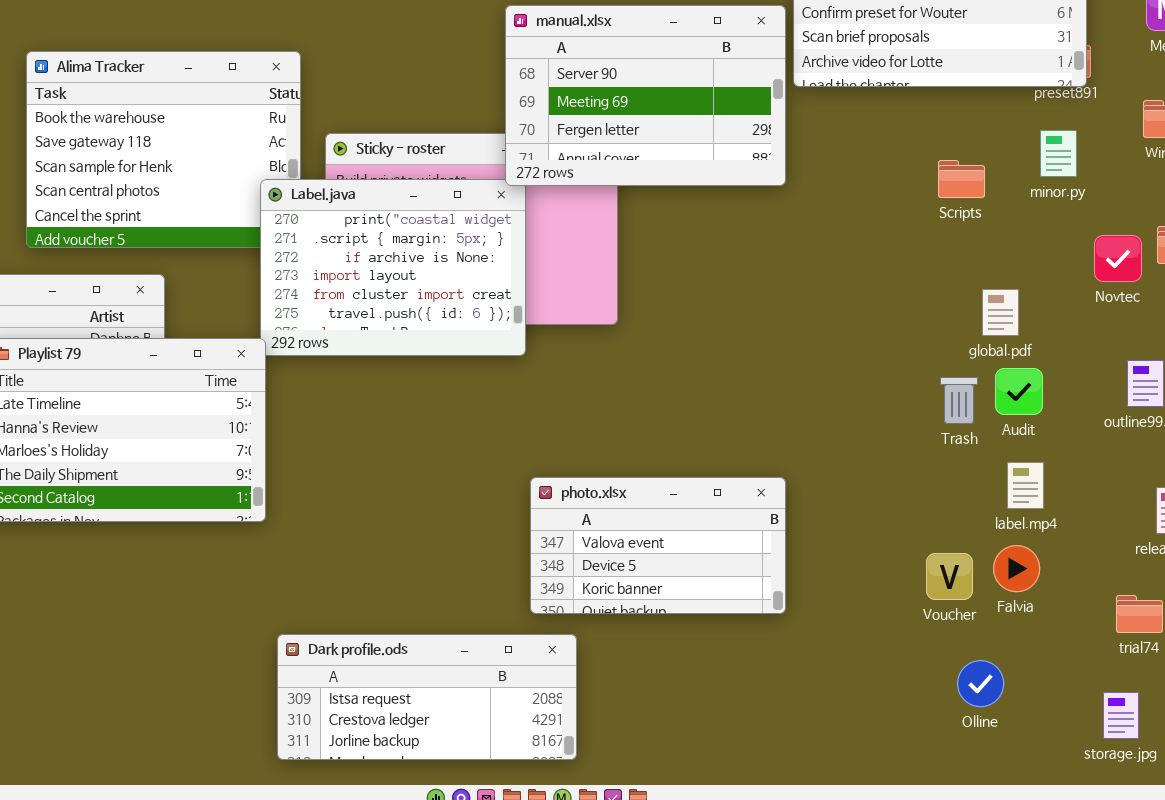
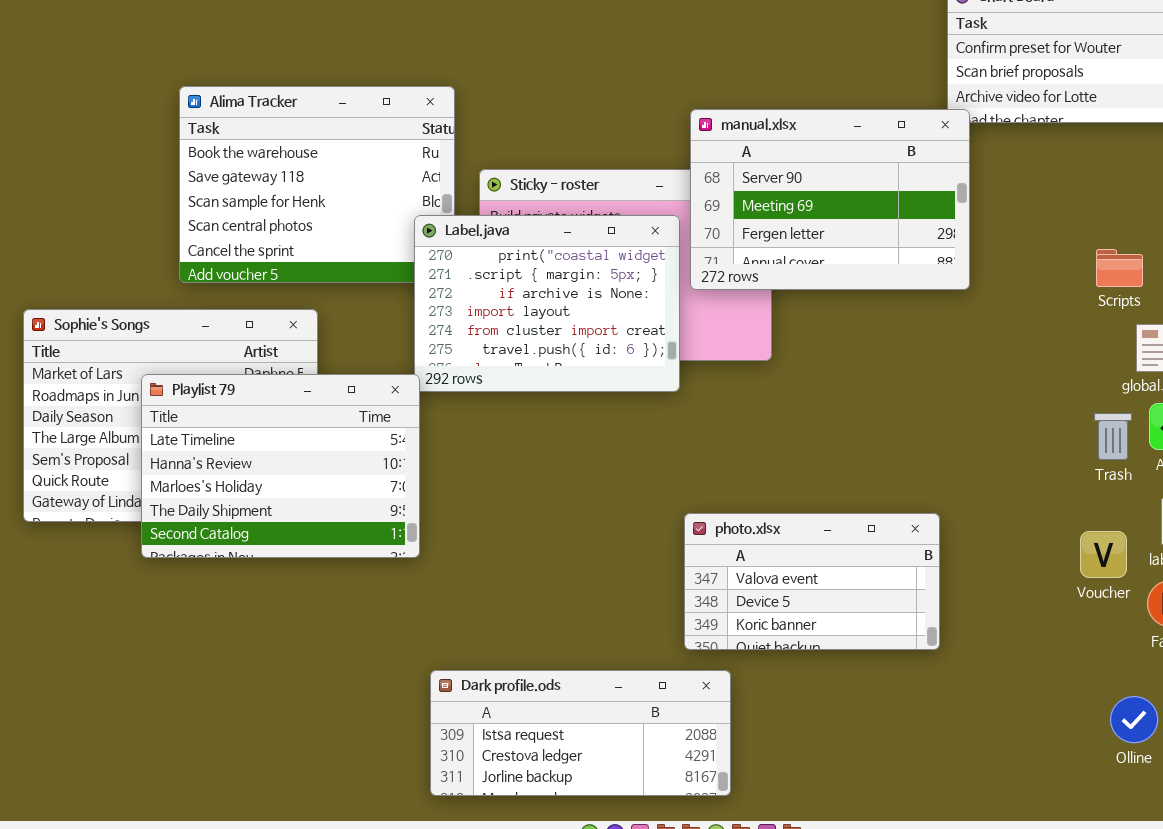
manual.xlsx: [505,5,786,186] -> [690,109,970,290], moved
Scripts: [938,160,985,198] -> [1096,249,1143,287], moved
Voucher: [926,553,973,600] -> [1080,531,1127,578], moved

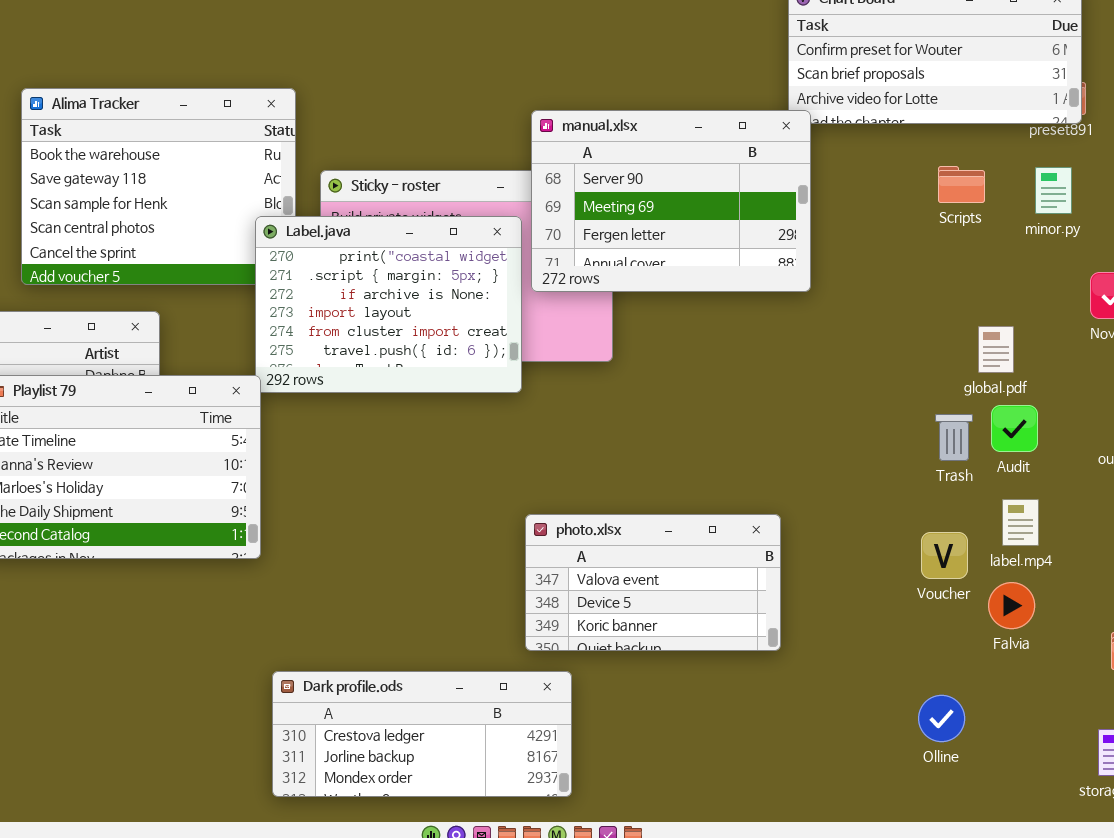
Scripts: [1096,249,1143,287] -> [938,166,985,203], moved
Dark profile.ods: [430,670,731,796] -> [272,671,572,797], scrolled down 1 row
Olline: [1110,696,1158,743] -> [918,695,965,742], moved

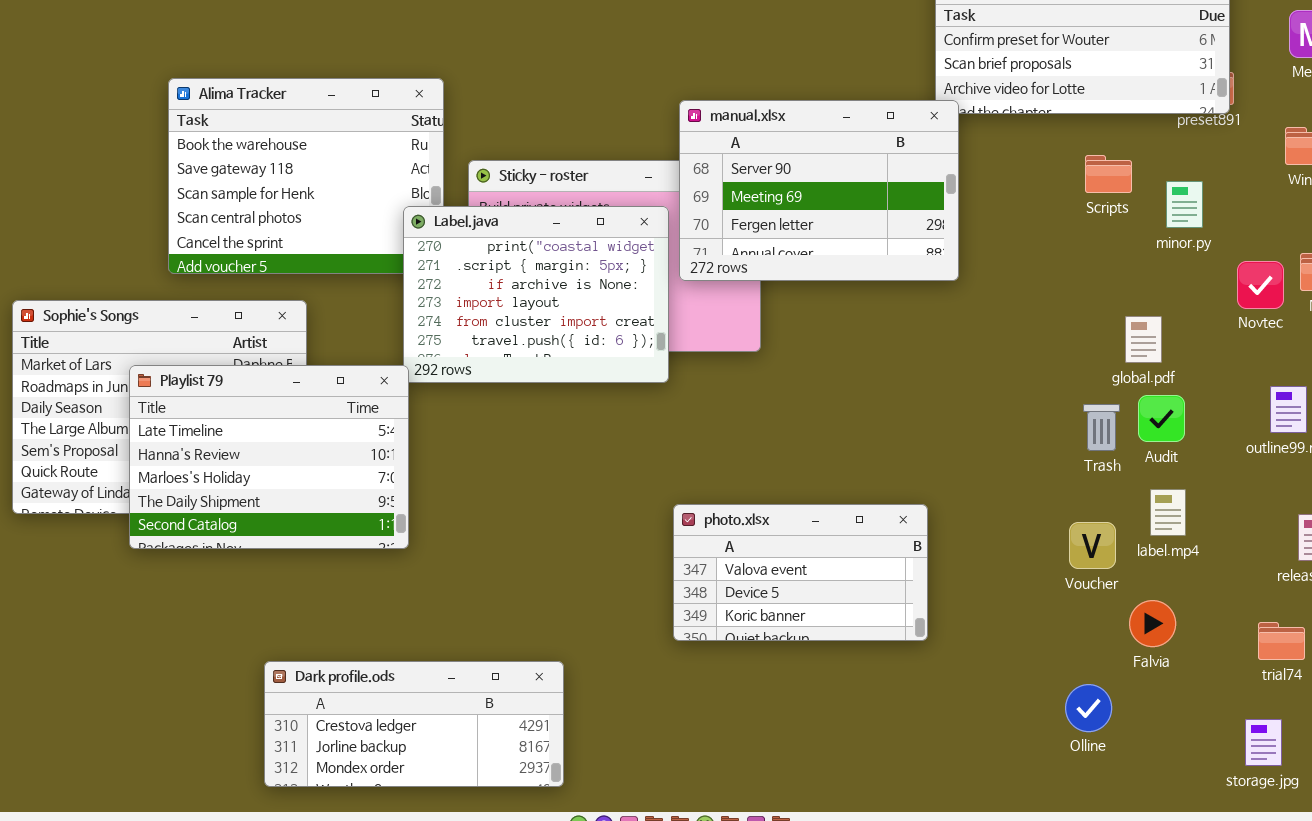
minor.py: [1035,167,1072,214] -> [1166,181,1203,228], moved
Falvia: [988,582,1035,629] -> [1129,600,1176,647], moved
Dark profile.ods: [272,671,572,797] -> [264,661,564,787], moved

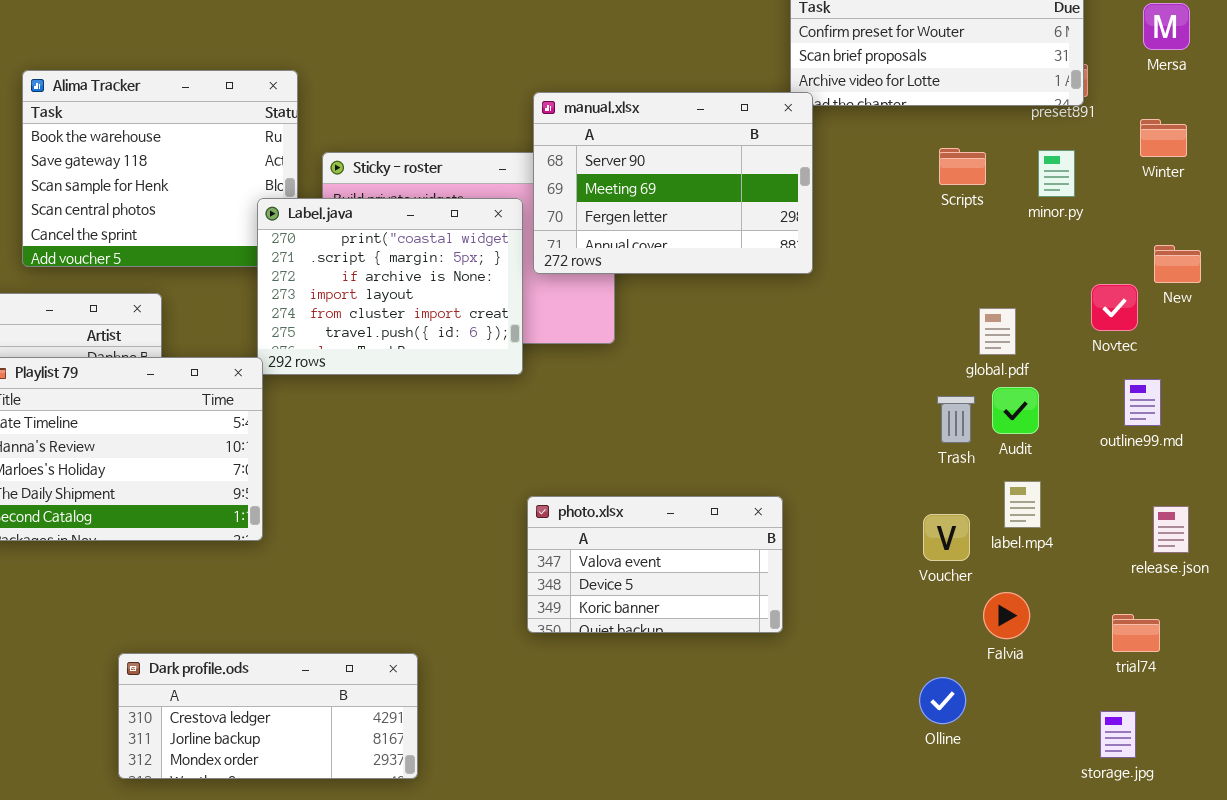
minor.py: [1166,181,1203,228] -> [1038,150,1075,197], moved
Novtec: [1237,261,1284,309] -> [1091,284,1138,331], moved

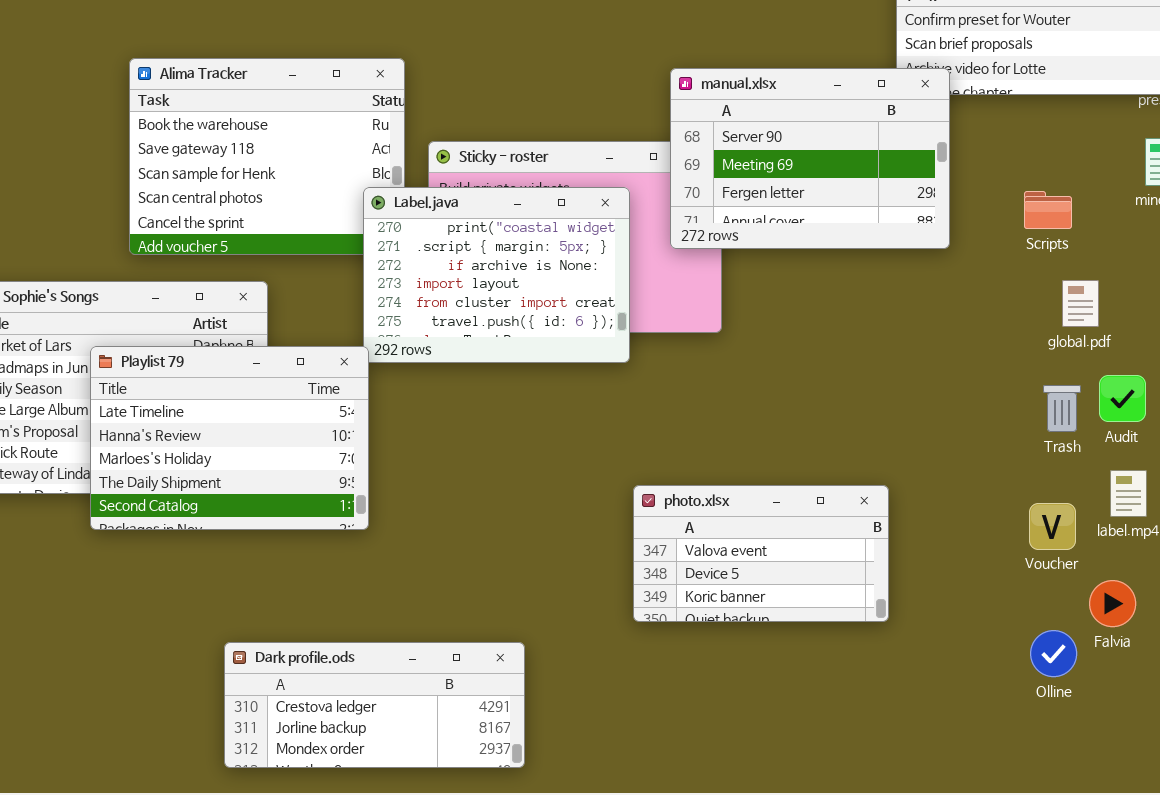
manual.xlsx: [533,92,813,274] -> [670,68,950,249], moved
Scripts: [939,148,986,185] -> [1024,191,1072,229], moved
global.pdf: [979,308,1016,355] -> [1062,280,1099,327], moved
Olline: [919,677,966,724] -> [1030,630,1077,677], moved

